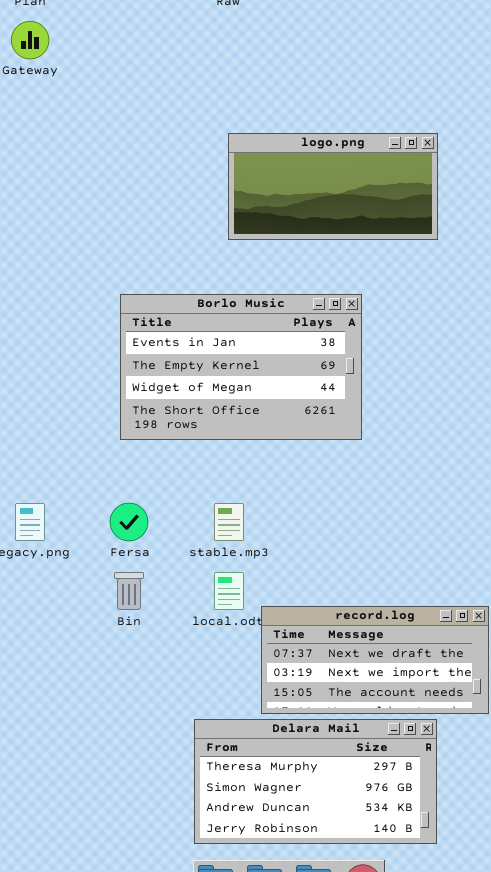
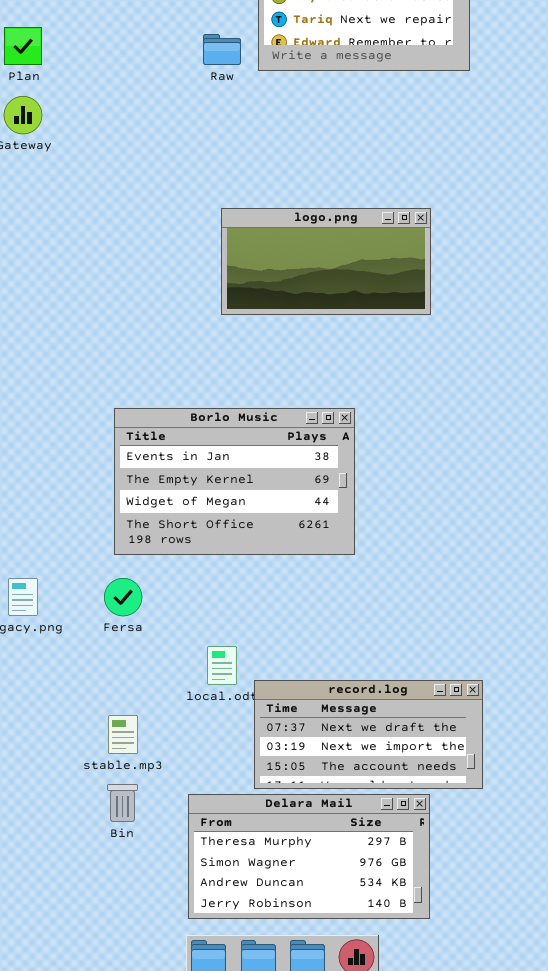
Borlo Music: [120,294,362,440] -> [114,408,355,555], moved
stable.mp3: [214,503,244,541] -> [108,715,138,754], moved
Bin: [114,572,144,610] -> [107,784,138,822], moved

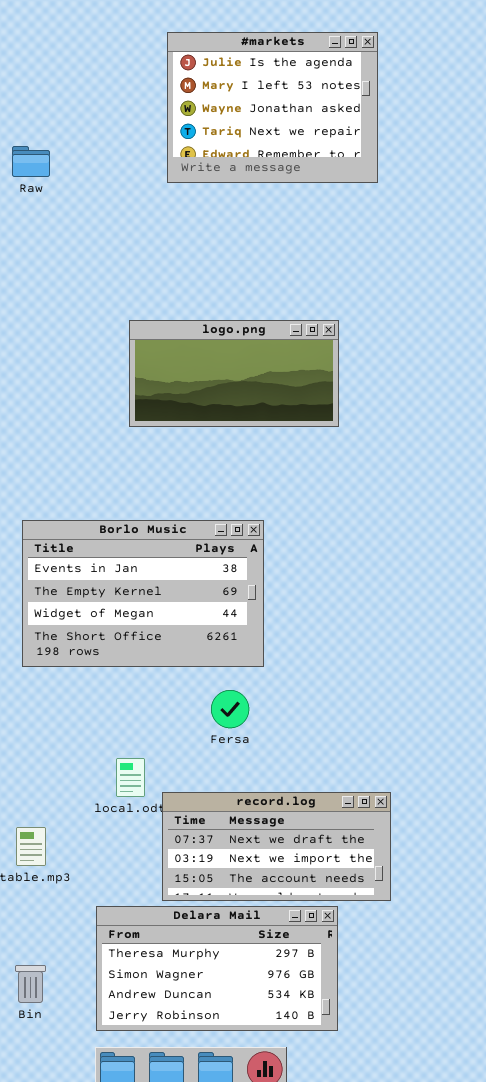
Raw: [203,34,241,65] -> [12,146,50,177], moved
Fersa: [104,578,142,616] -> [211,690,249,728], moved
Bin: [107,784,138,822] -> [15,965,46,1003], moved

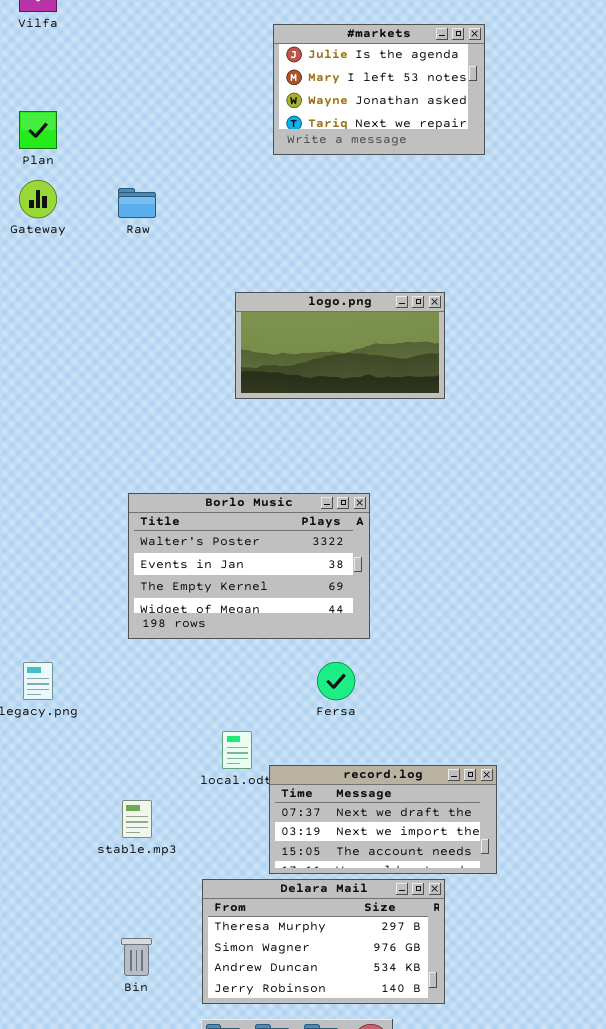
#markets: [167,32,378,183] -> [273,24,485,155], resized
Raw: [12,146,50,177] -> [118,188,156,218], moved
Borlo Music: [22,520,264,667] -> [128,493,370,639], scrolled up 1 row

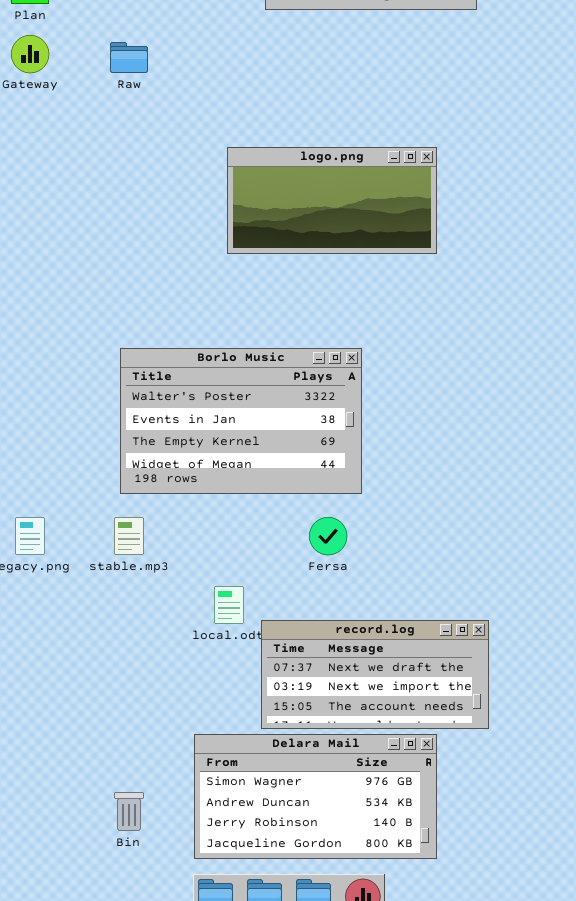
stable.mp3: [122,800,152,838] -> [114,517,144,555], moved
Delara Mail: [202,879,445,1004] -> [194,734,437,859], scrolled down 1 row

